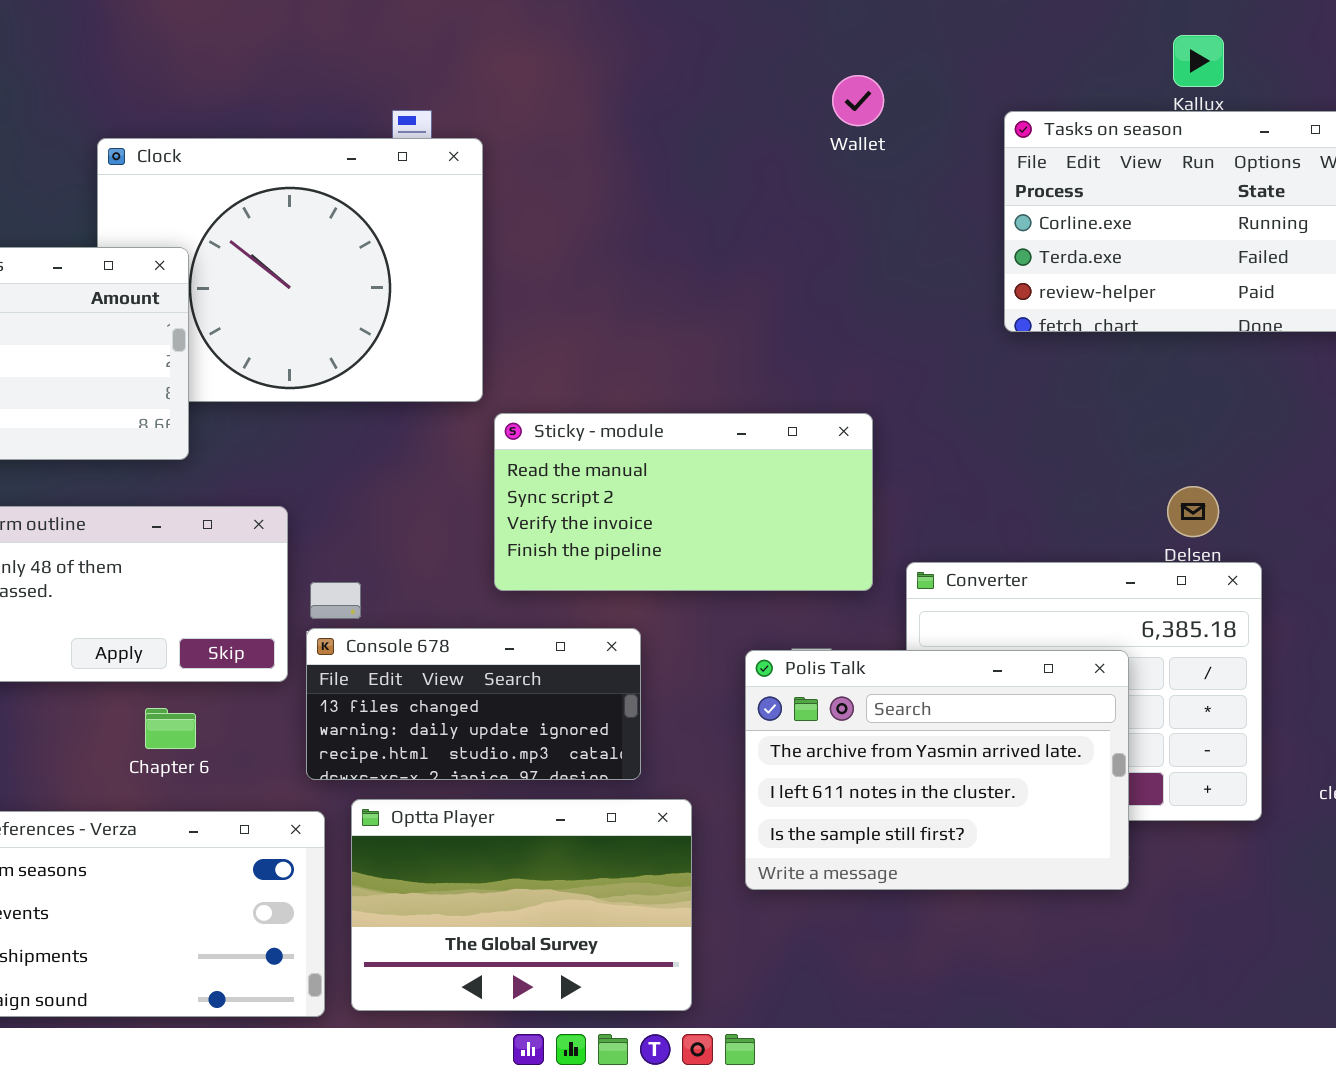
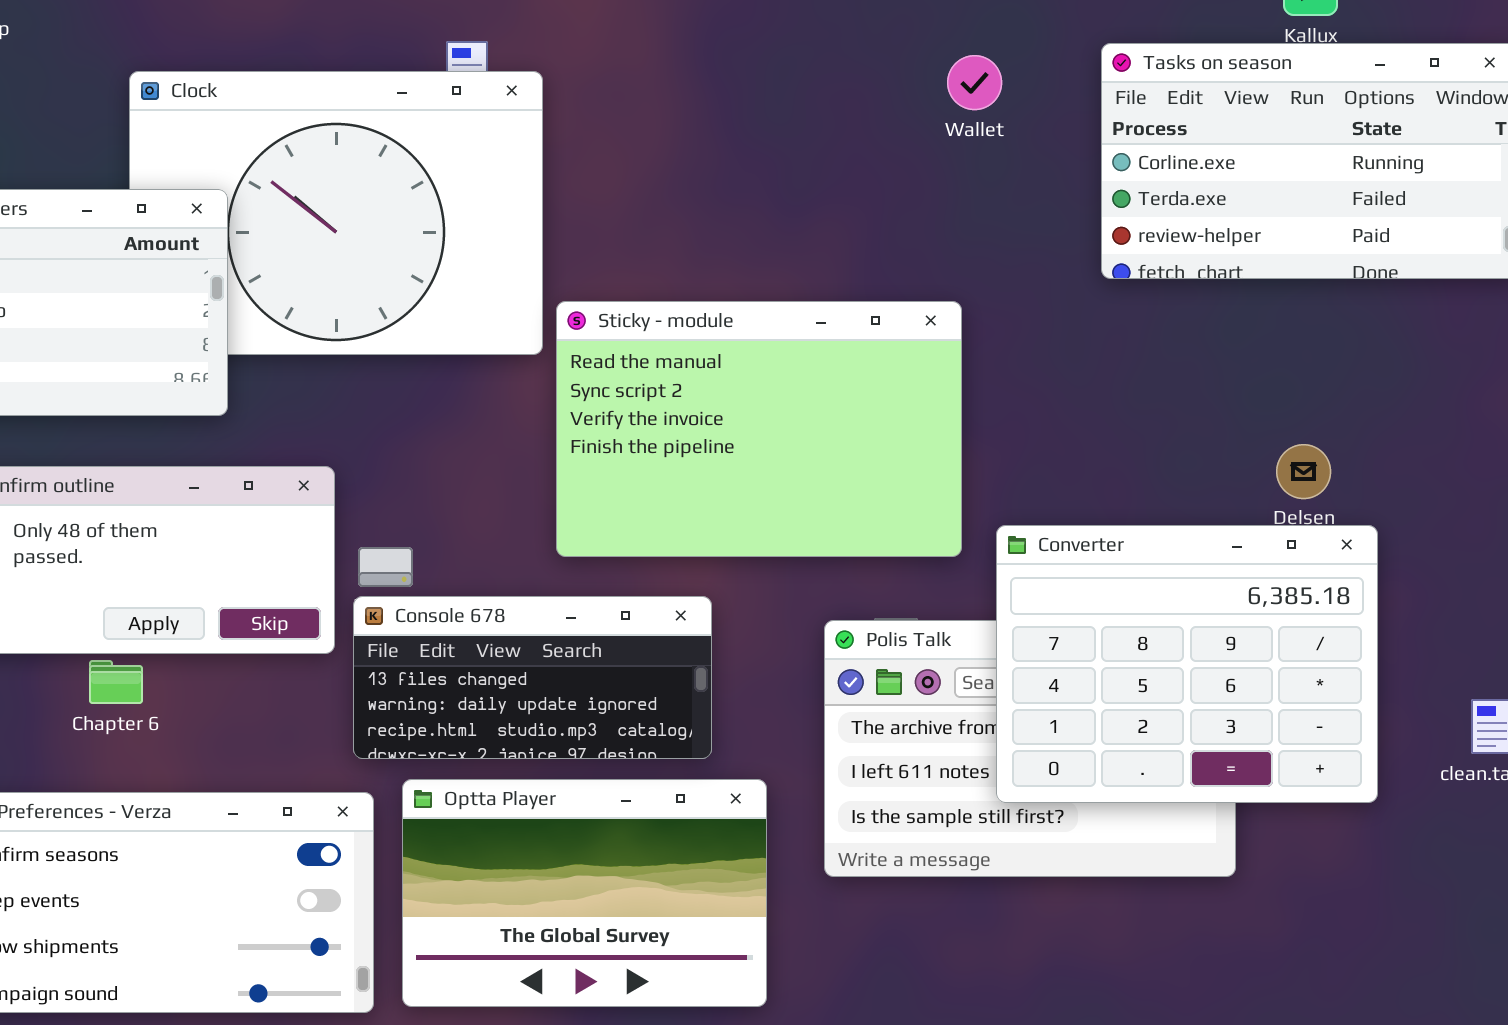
Wallet: [832,75,884,126] -> [947,55,1002,110], moved
Sticky - module: [494,413,873,591] -> [556,301,962,557], resized
Converter: [906,562,1262,821] -> [996,525,1378,803], raised
Chapter 6: [145,708,196,749] -> [89,660,143,704], moved

